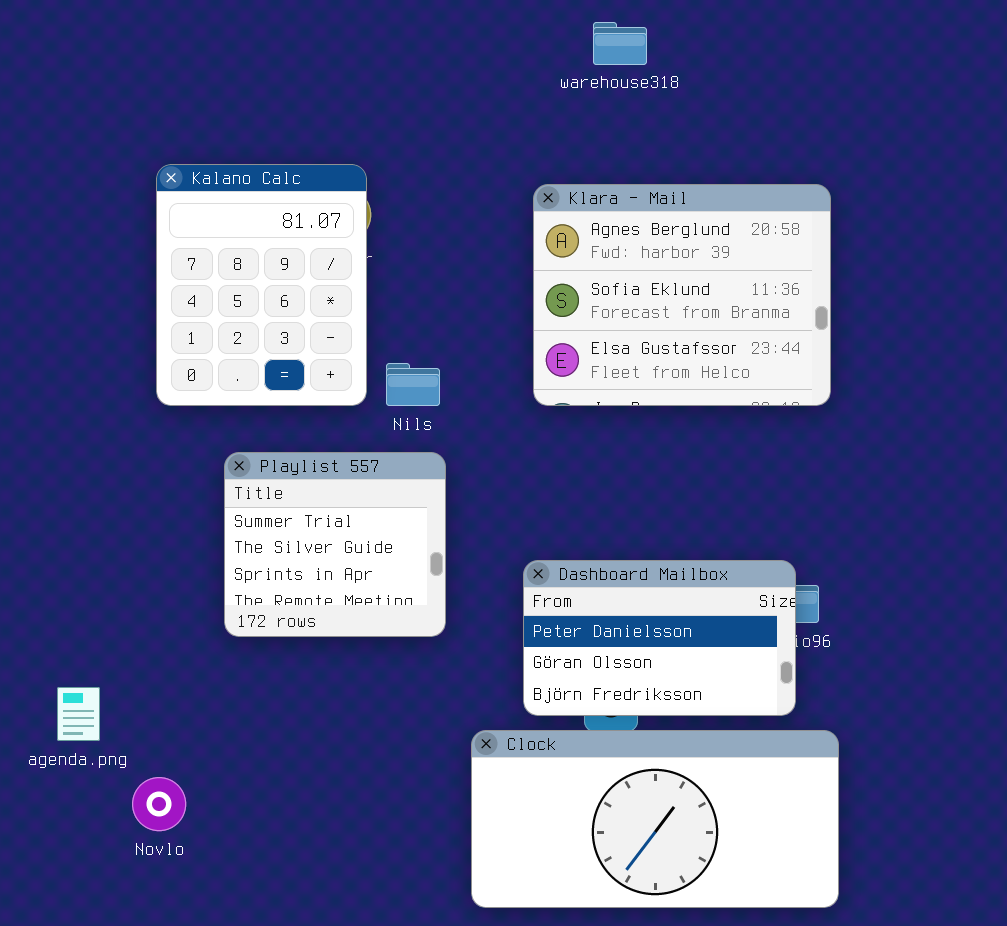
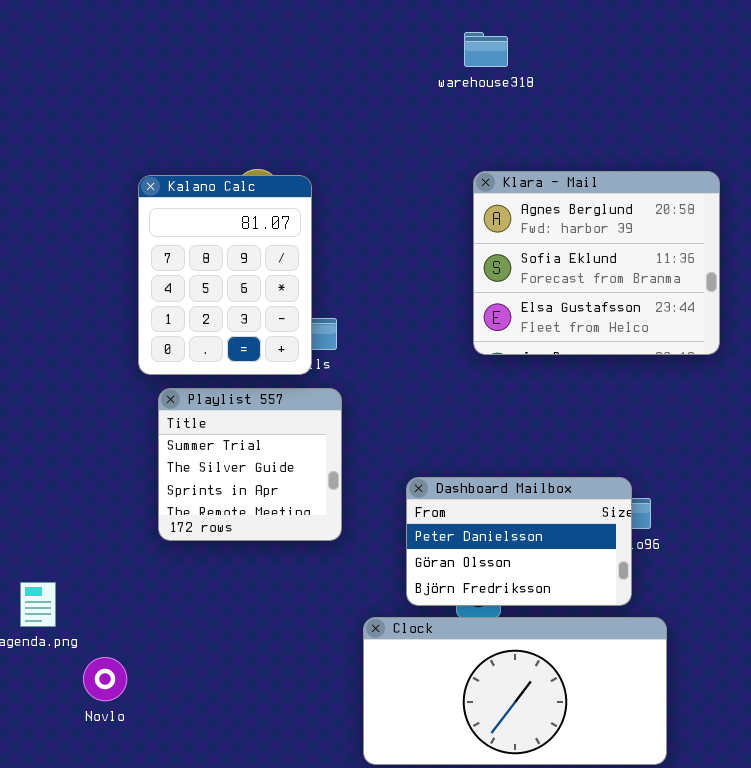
Kalano Calc: [156,164,367,406] -> [138,175,312,375], moved
Klara - Mail: [533,184,831,406] -> [473,171,720,355], moved

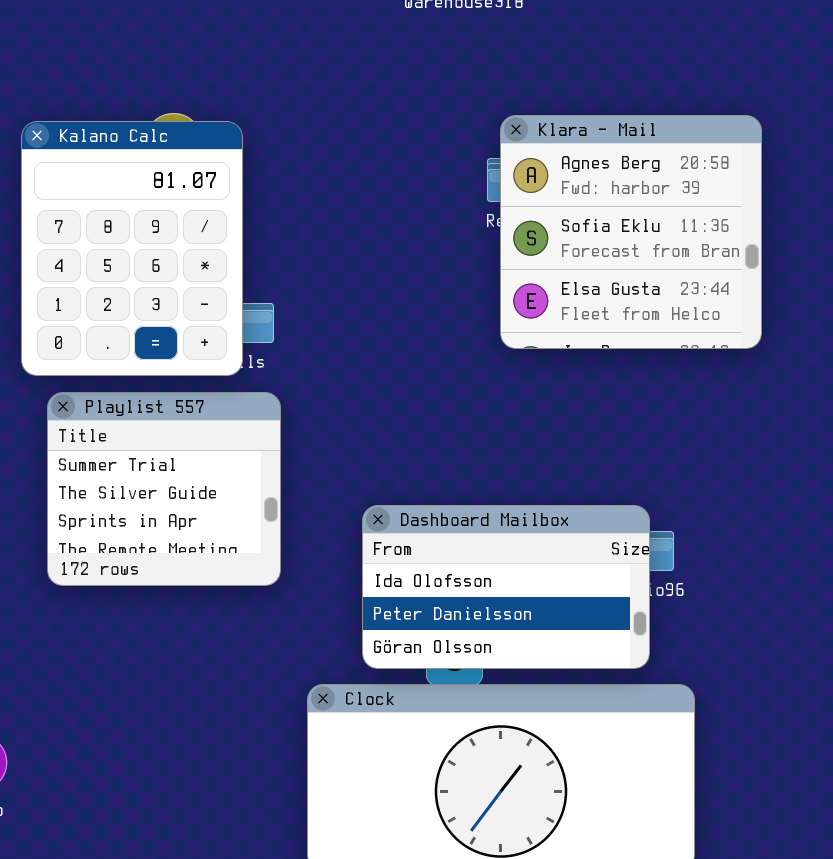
Klara - Mail: [473,171,720,355] -> [500,115,762,349], resized
Dashboard Mailbox: [406,477,632,606] -> [362,505,650,669], scrolled up 1 row

